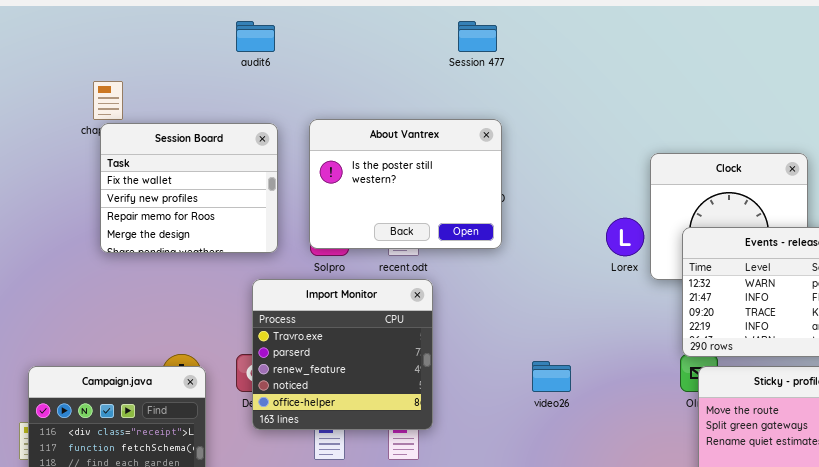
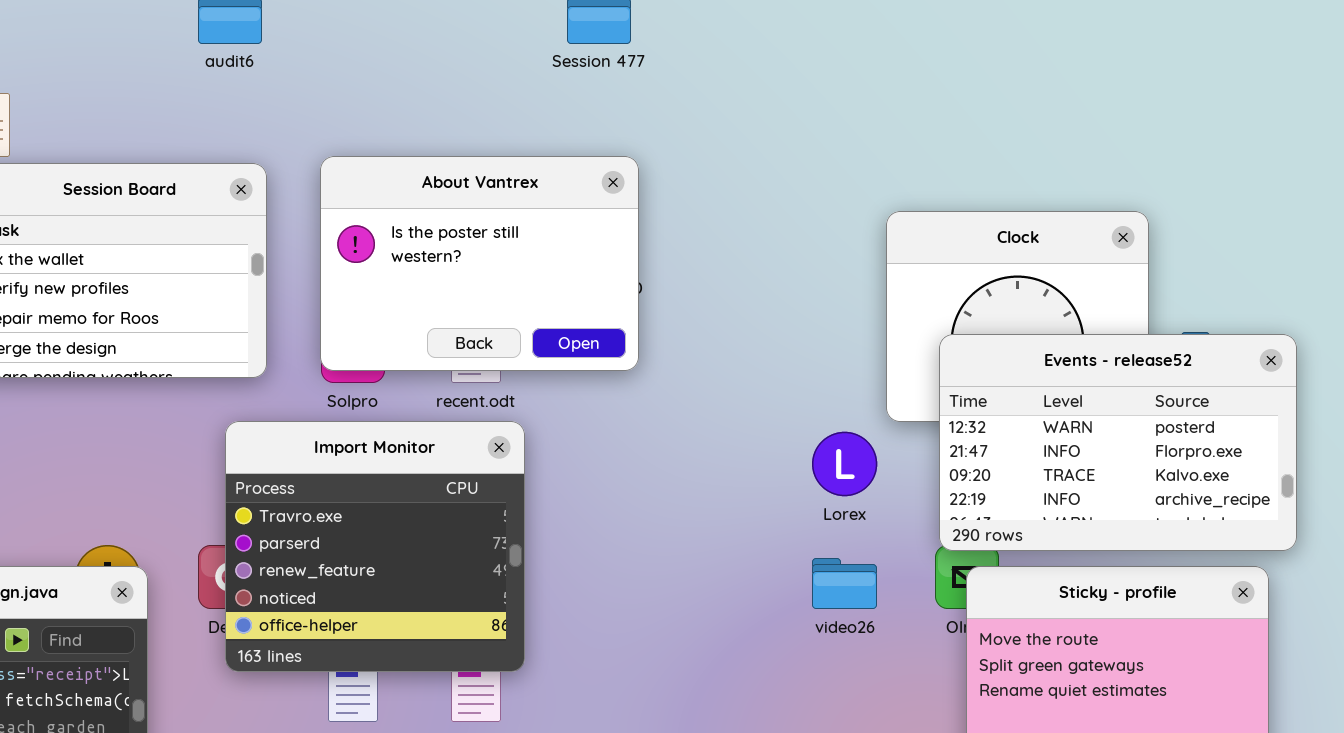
Lorex: [606,218,644,256] -> [812,432,877,496], moved
video26: [532,361,571,392] -> [812,558,877,609], moved

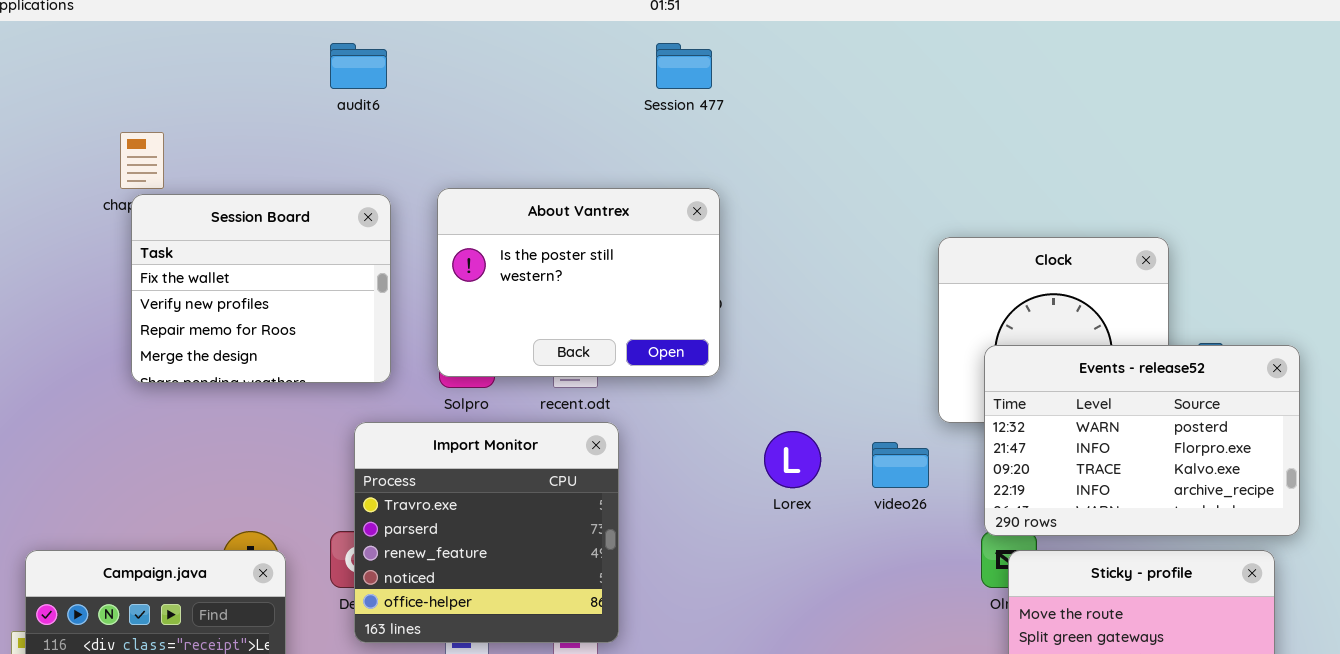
Lorex: [812,432,877,496] -> [764,431,821,488], moved
video26: [812,558,877,609] -> [872,442,929,488], moved

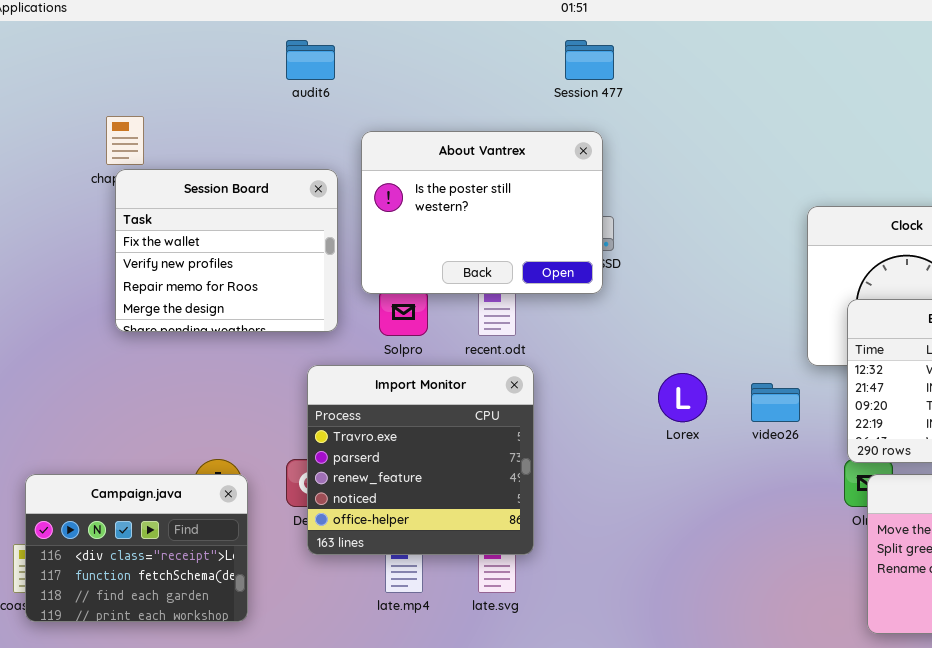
About Vantrex: [437,188,720,377] -> [361,131,603,294], moved

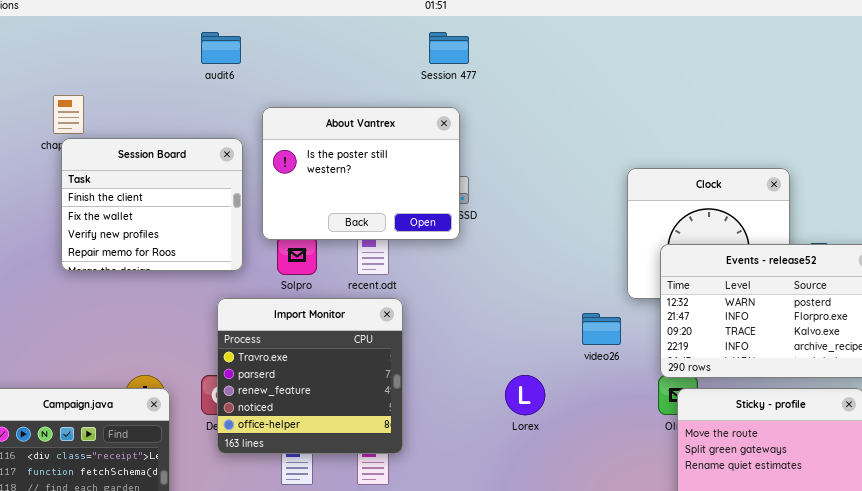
Session Board: [115,169,338,332] -> [61,138,243,271], scrolled up 1 row
Lorex: [658,373,707,422] -> [505,375,545,415], moved

